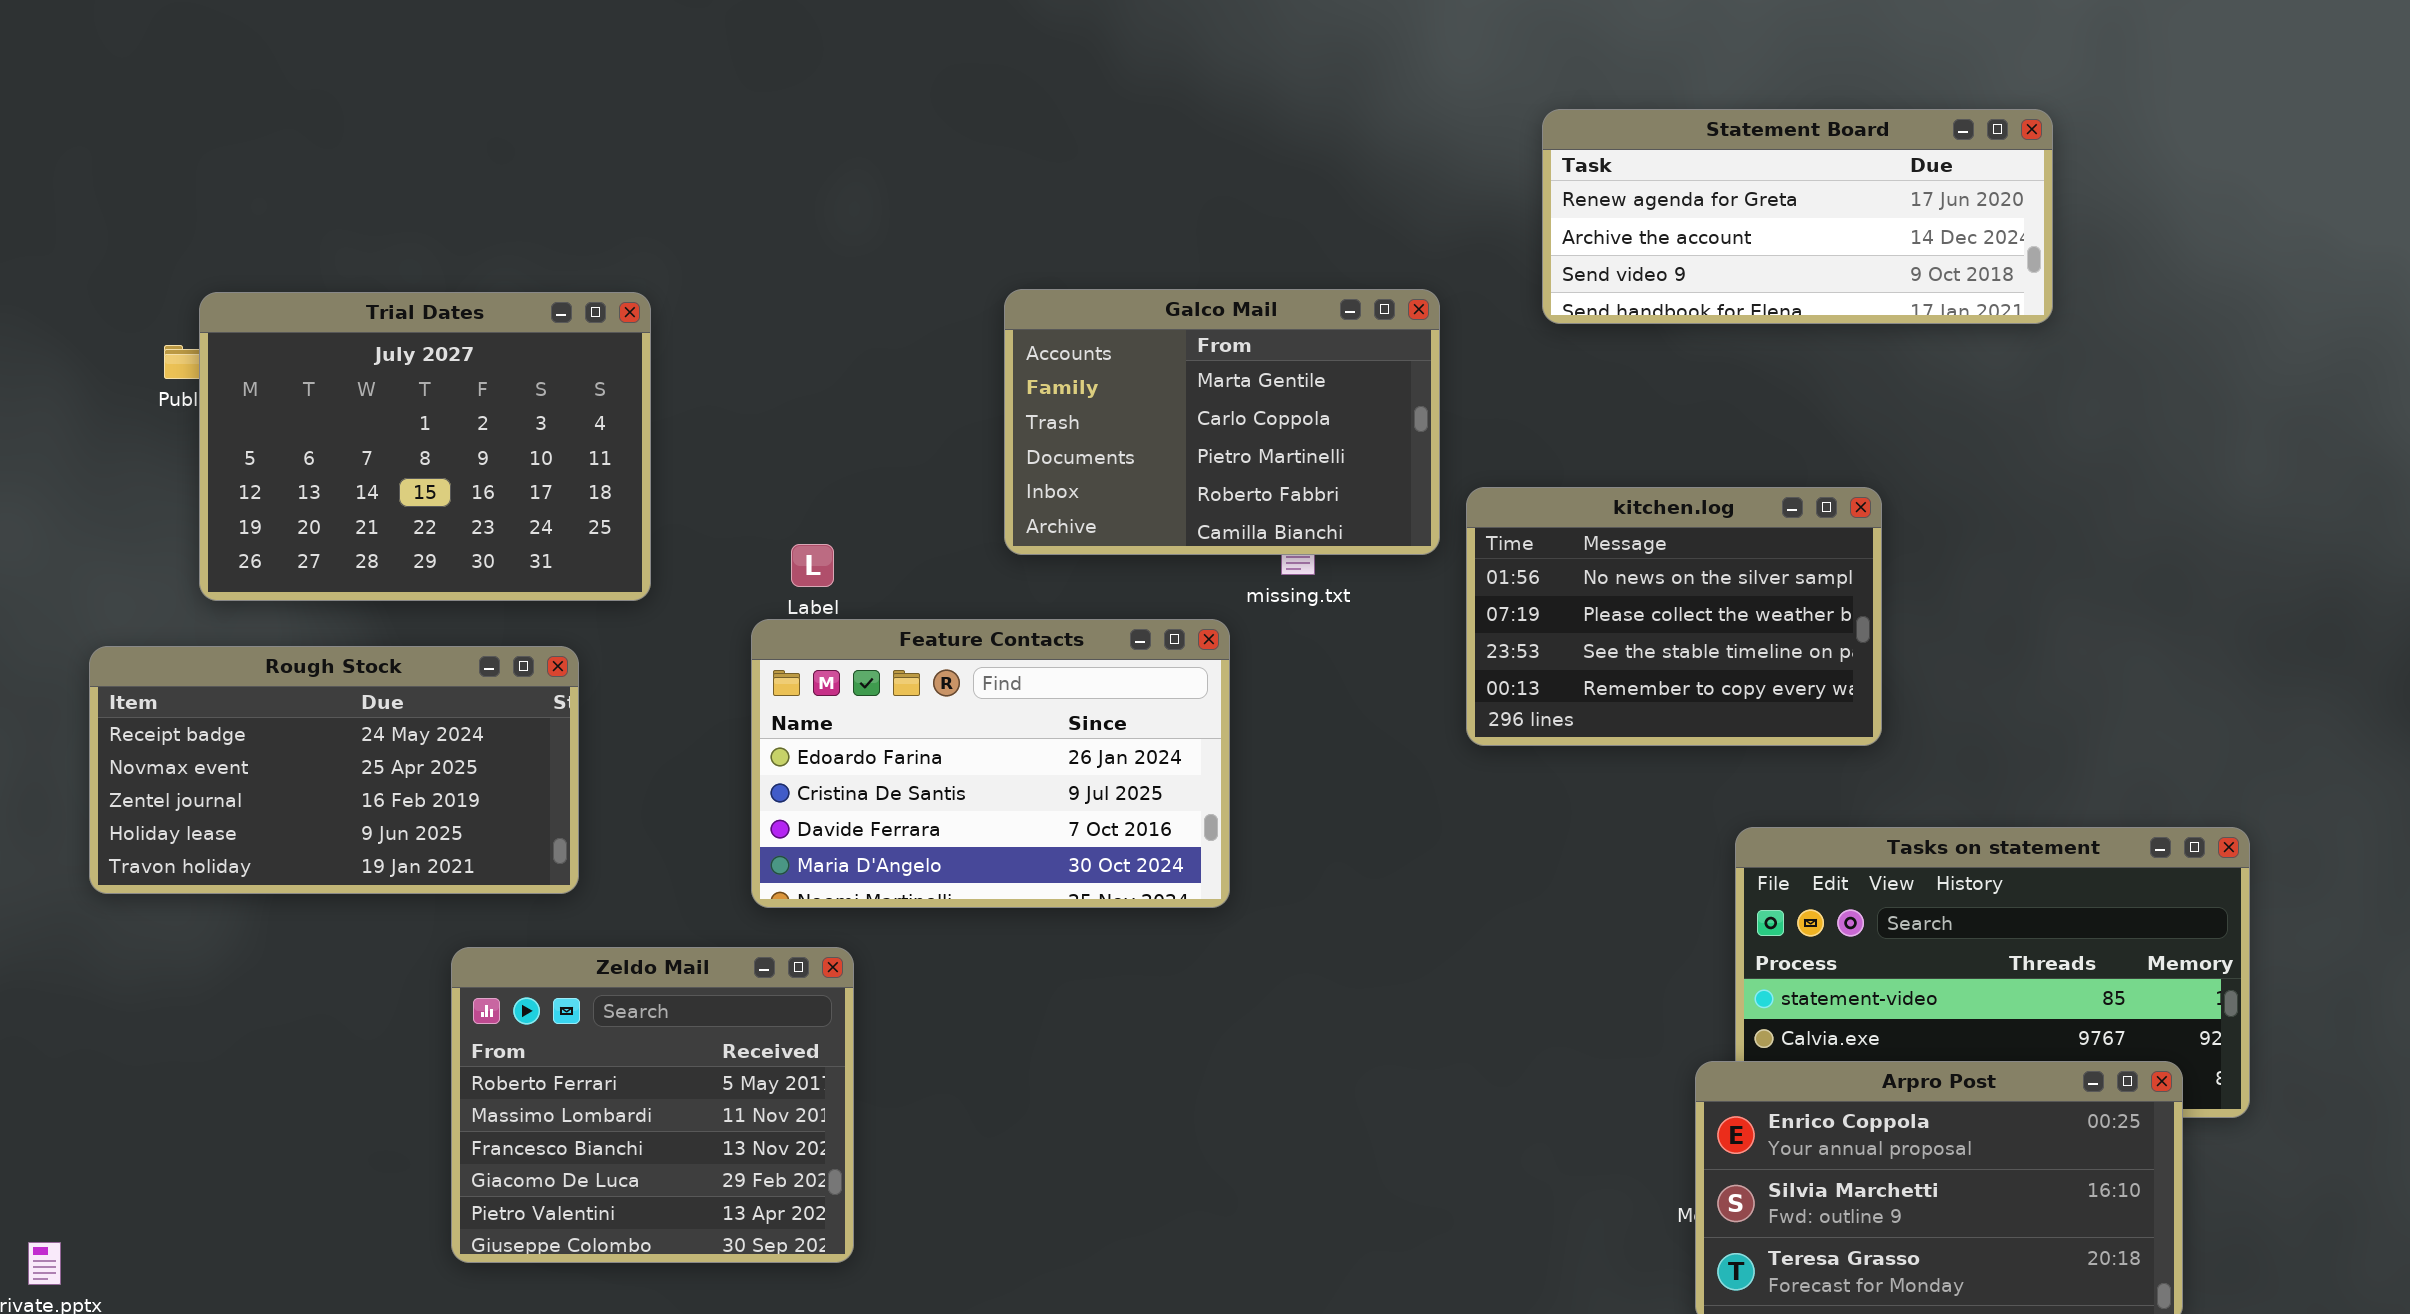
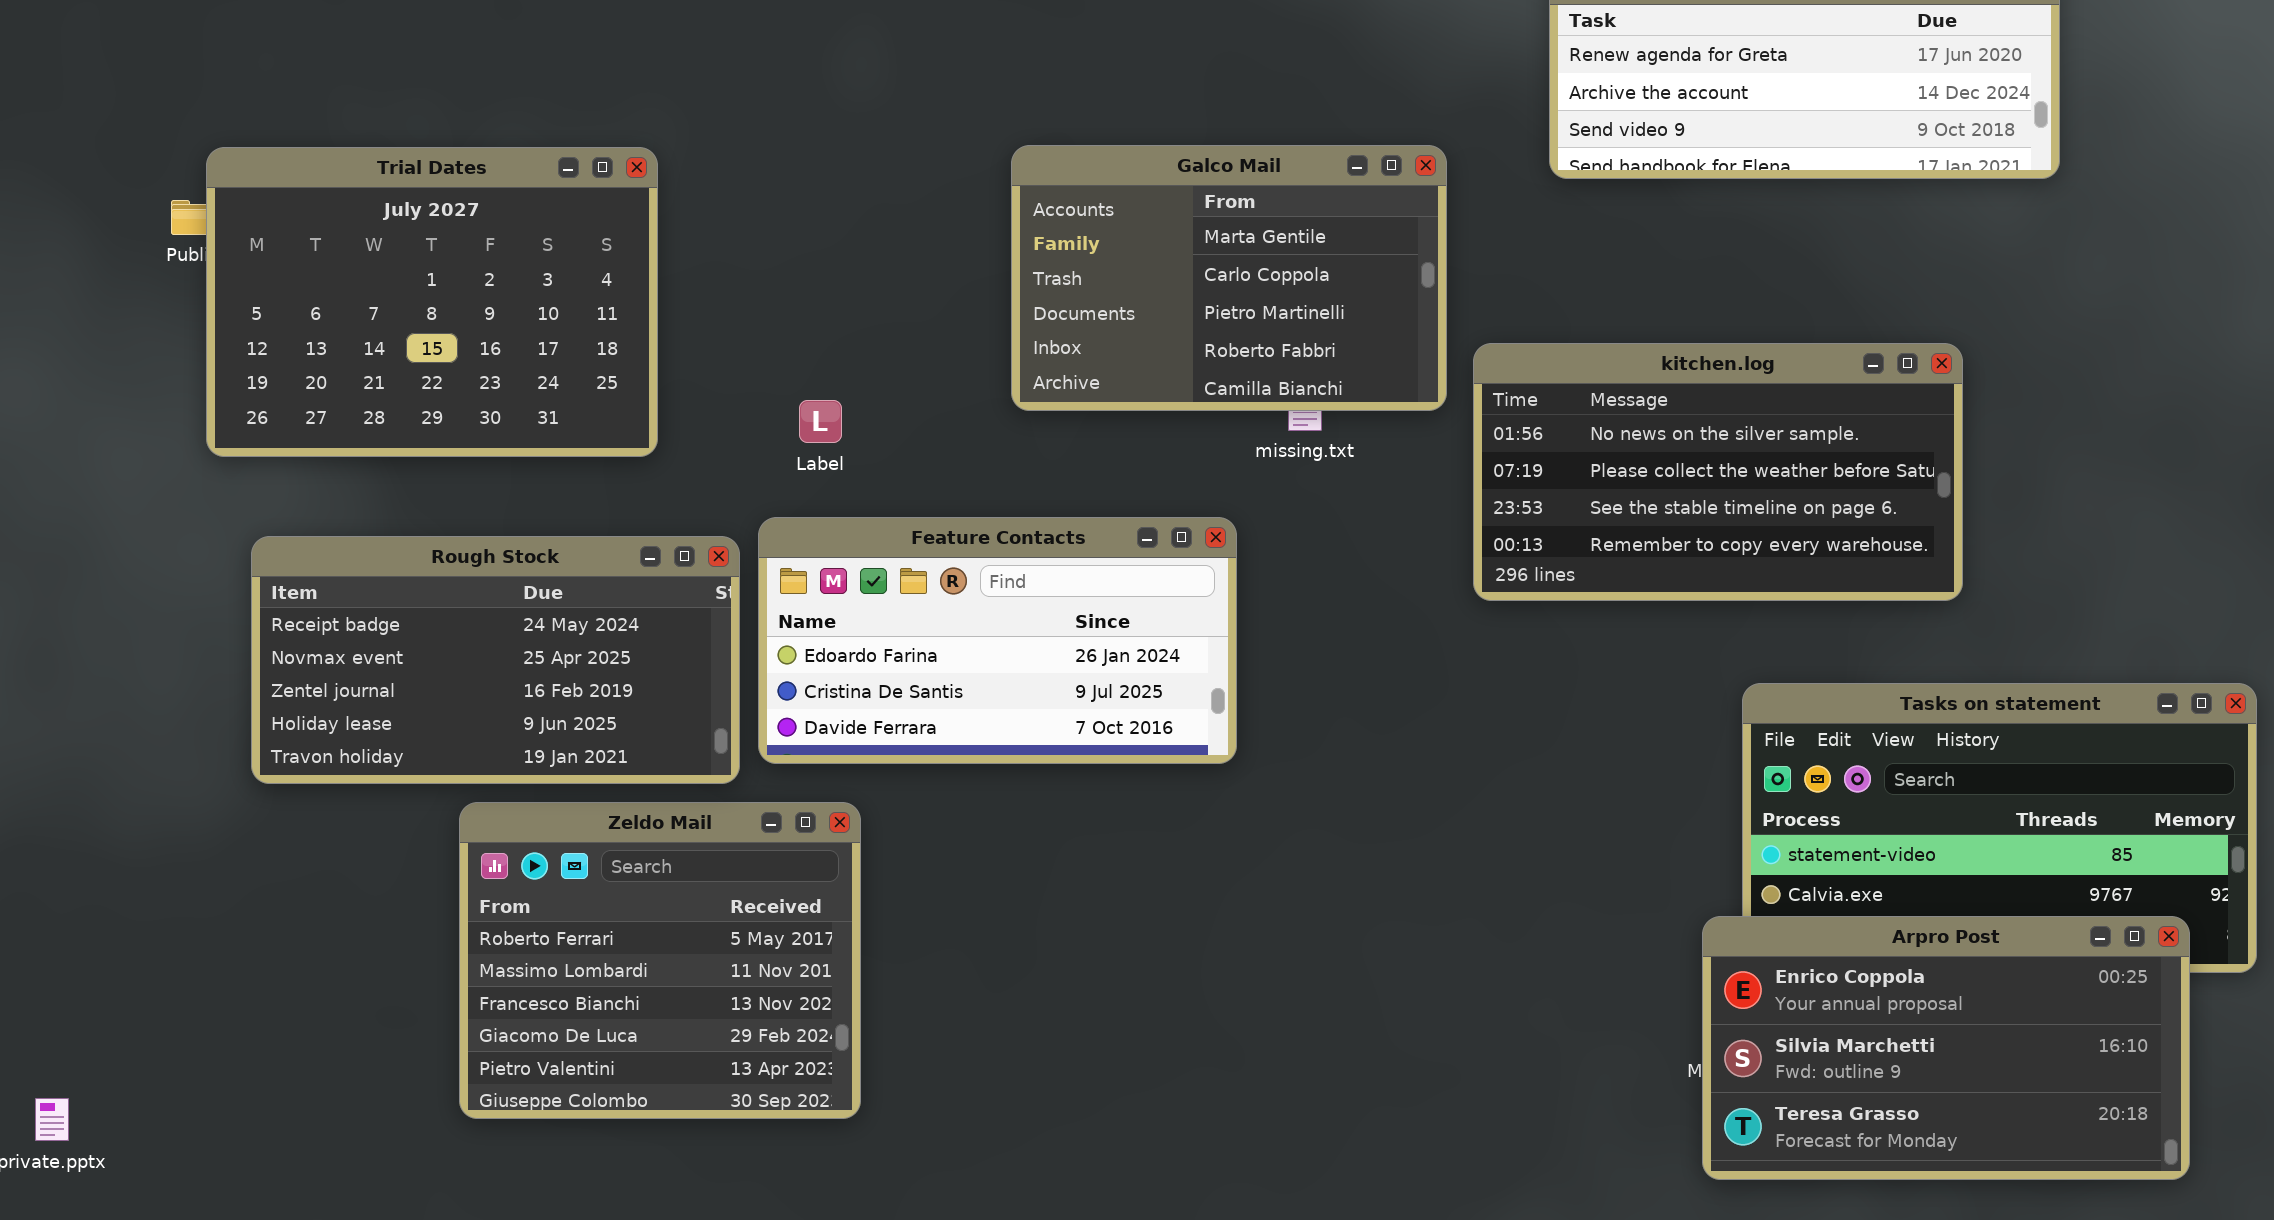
kitchen.log: [1466,487,1882,746] -> [1473,343,1963,601], resized
Feature Contacts: [751,619,1230,908] -> [758,517,1237,764], resized
Rough Stock: [89,646,579,894] -> [251,536,740,784], moved

